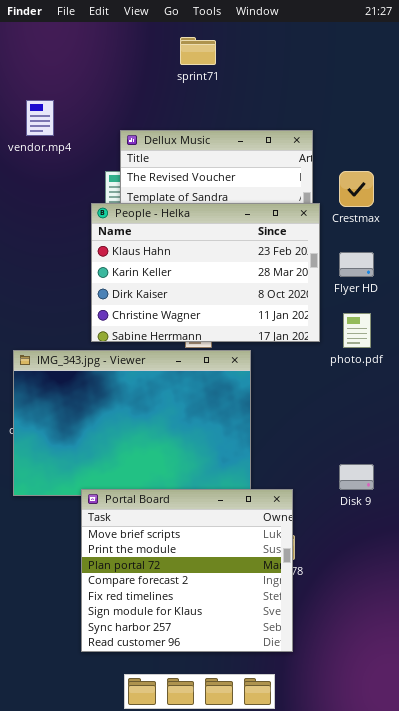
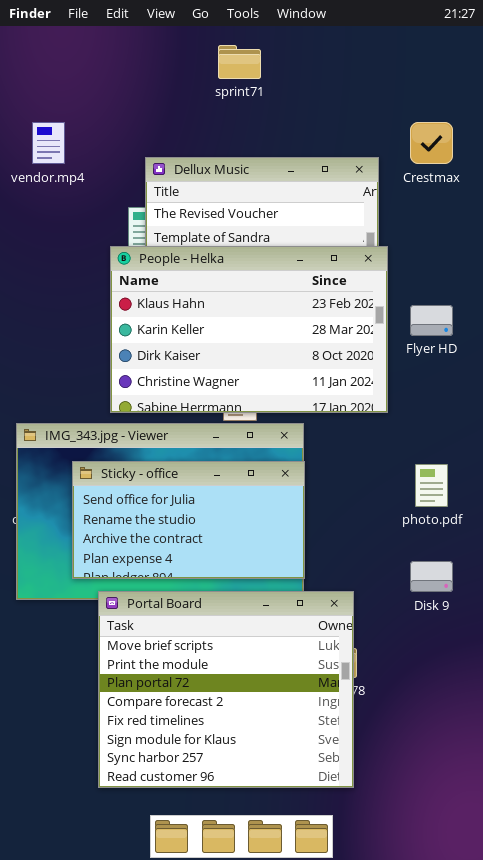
Crestmax: [339,171,374,207] -> [410,122,453,164], moved
photo.pdf: [343,313,371,348] -> [415,464,448,507], moved
Sticky - office: none -> [72,461,305,579], opened

